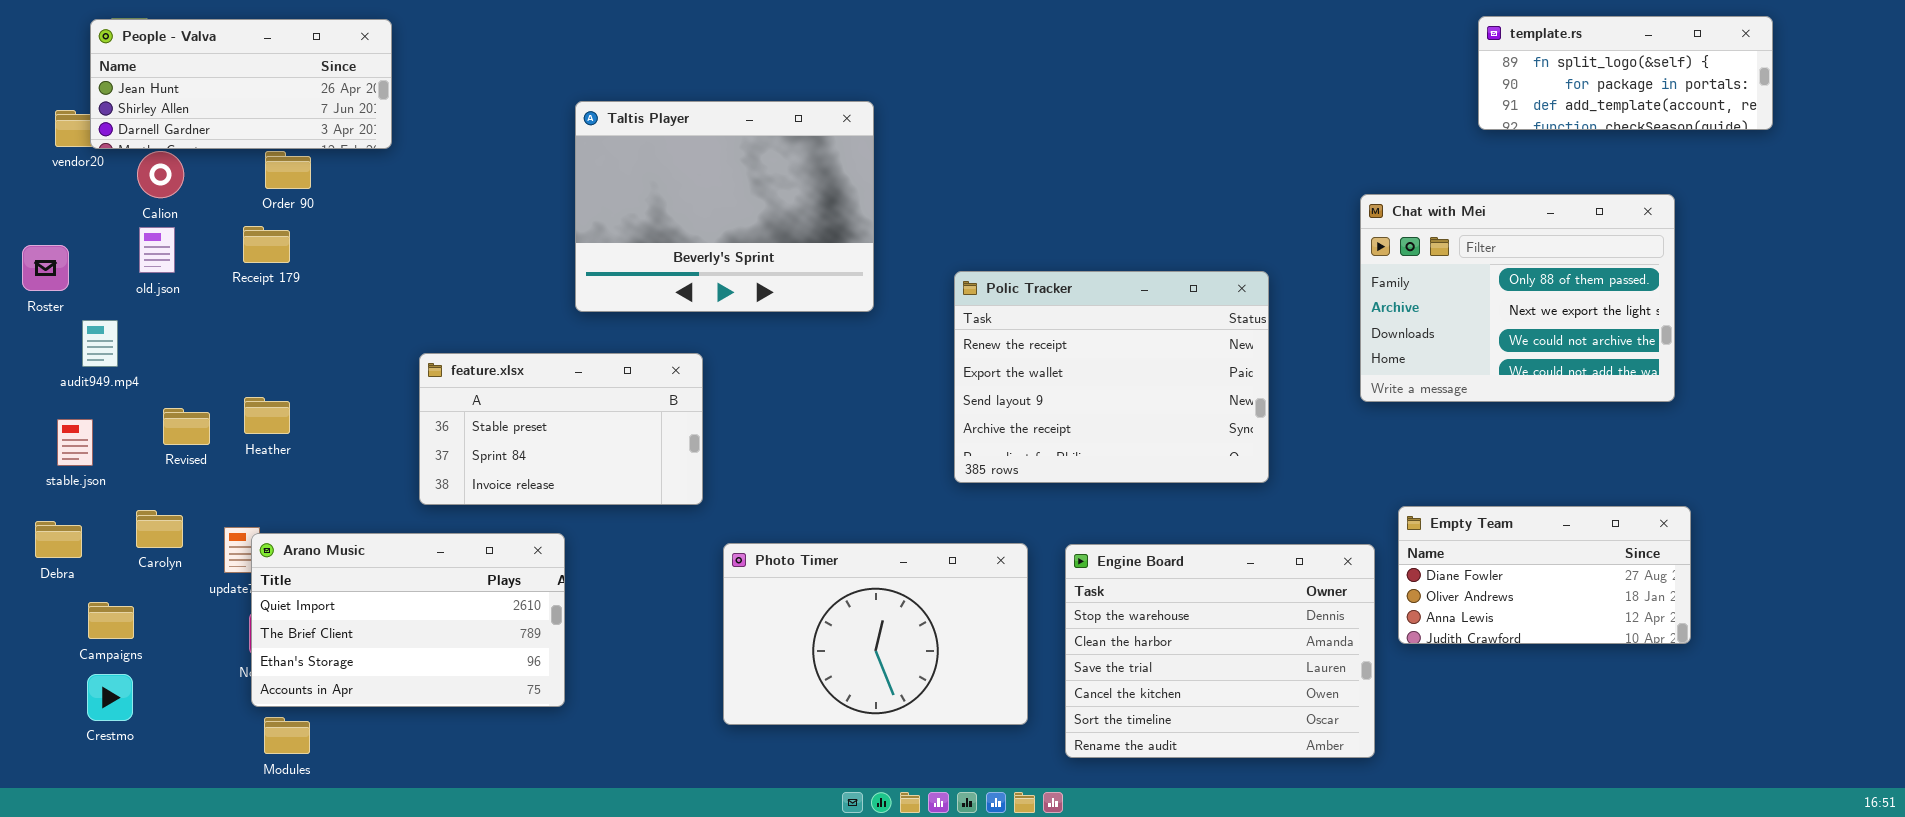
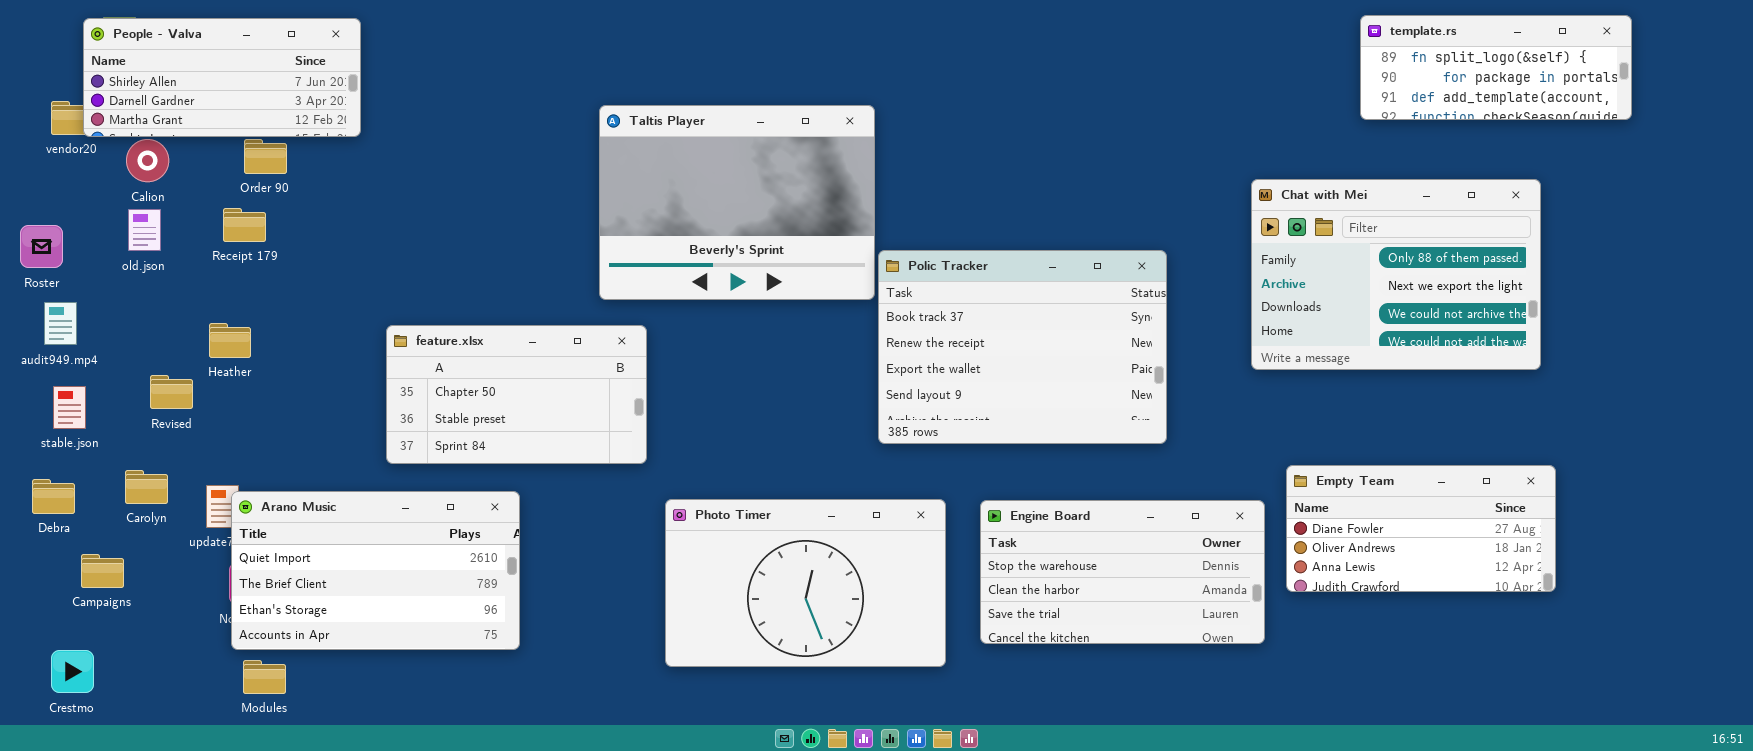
People - Valva: [90,19,392,149] -> [83,18,361,137], scrolled down 1 row
Taltis Player: [575,101,874,312] -> [599,105,875,300], moved
Polic Tracker: [954,271,1269,483] -> [878,250,1167,444], scrolled up 1 row
audit949.mp4: [82,320,118,367] -> [44,302,77,345], moved
feature.xlsx: [419,353,703,505] -> [386,325,647,464], scrolled up 1 row
Heather: [244,397,290,434] -> [209,323,251,358], moved
Engine Board: [1065,544,1375,758] -> [980,500,1265,644], resized
Crestmo: [87,674,133,721] -> [51,650,94,693], moved

